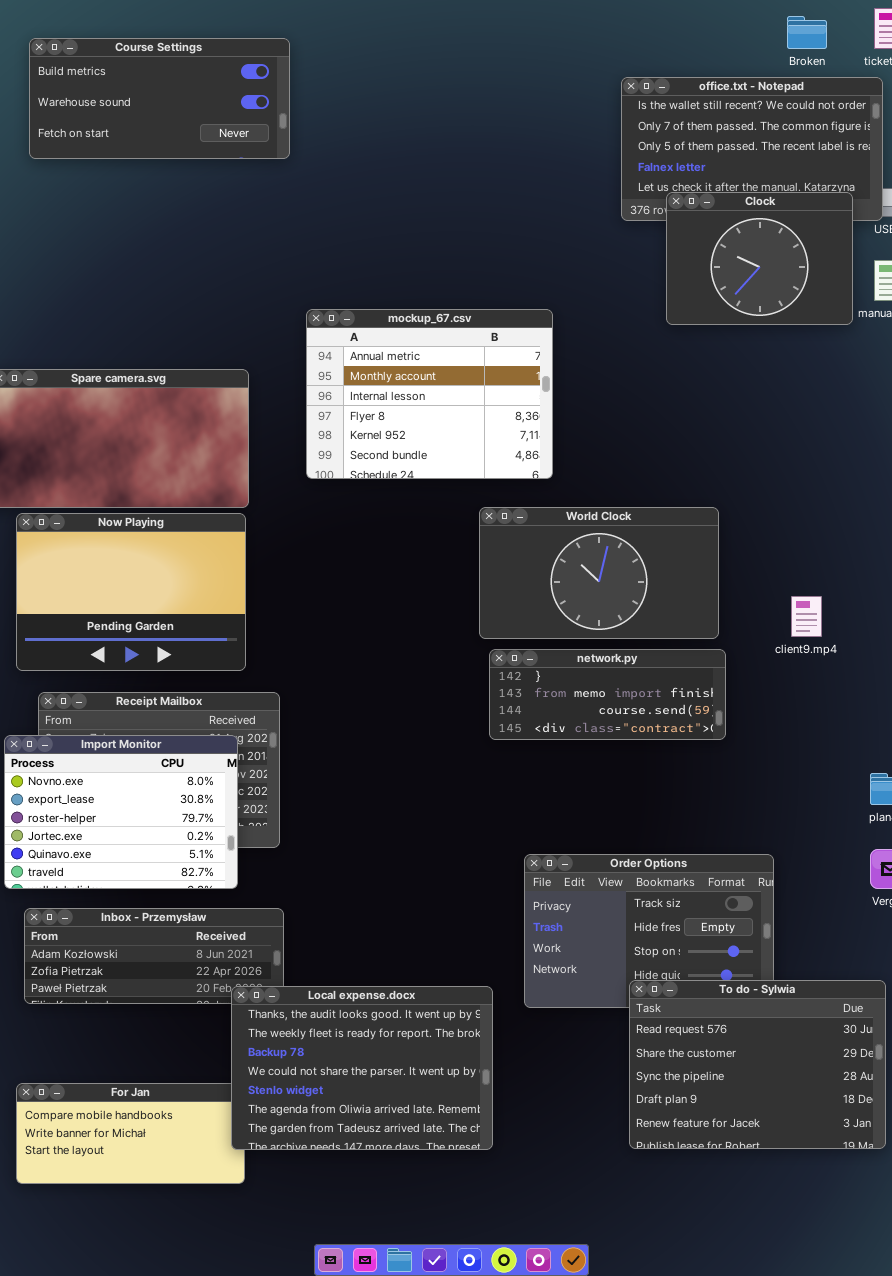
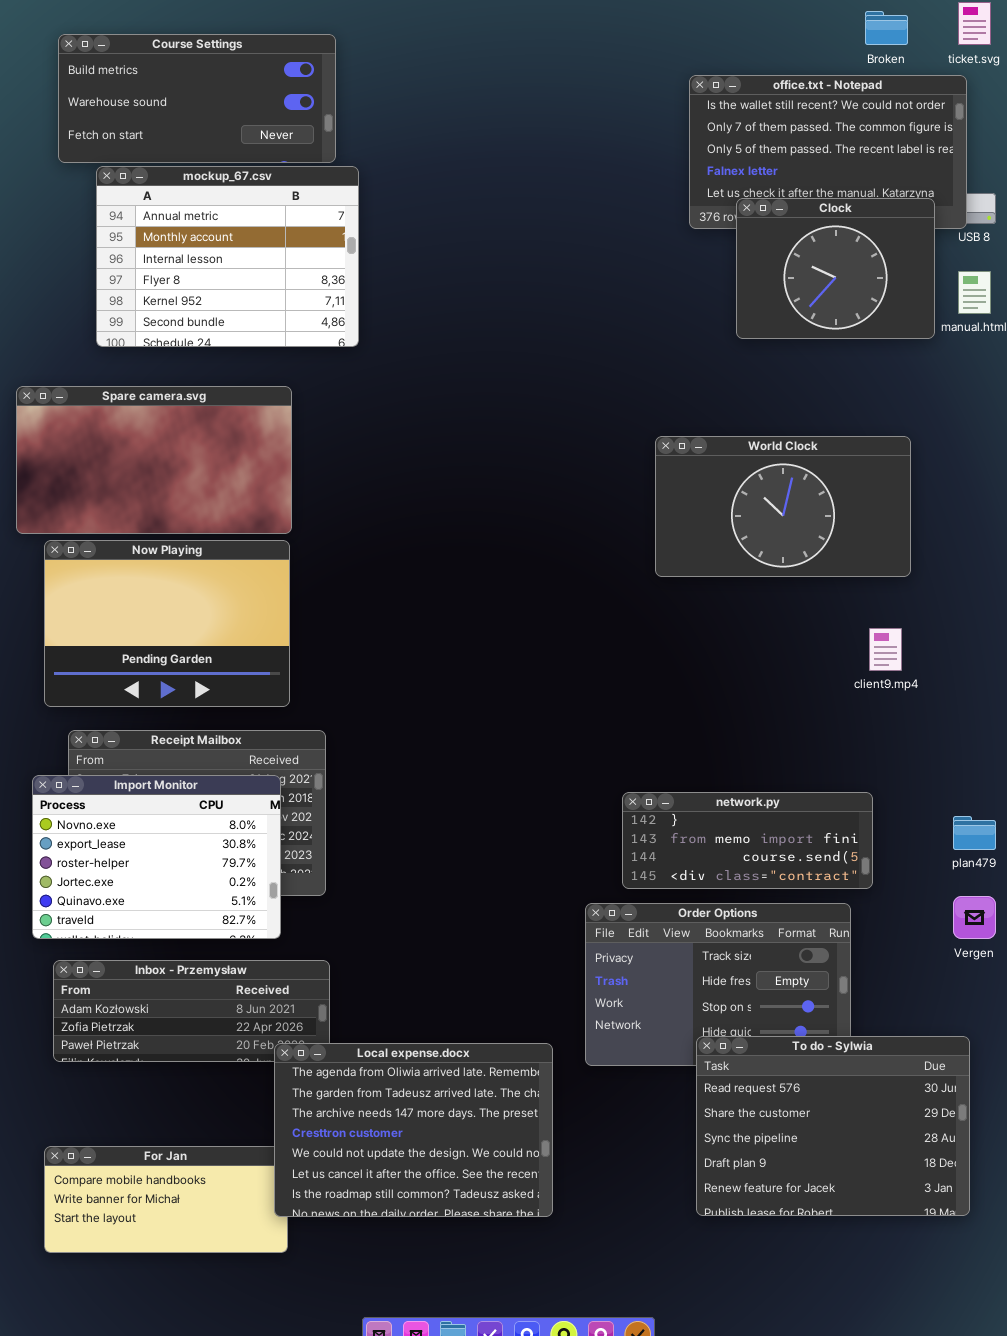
mockup_67.csv: [306,309,553,479] -> [96,166,359,347], moved
World Clock: [479,507,719,639] -> [655,436,911,577], moved
network.py: [489,649,726,740] -> [622,792,873,889], moved
Local expense.docx: [231,986,493,1150] -> [274,1043,553,1217], scrolled down 5 rows

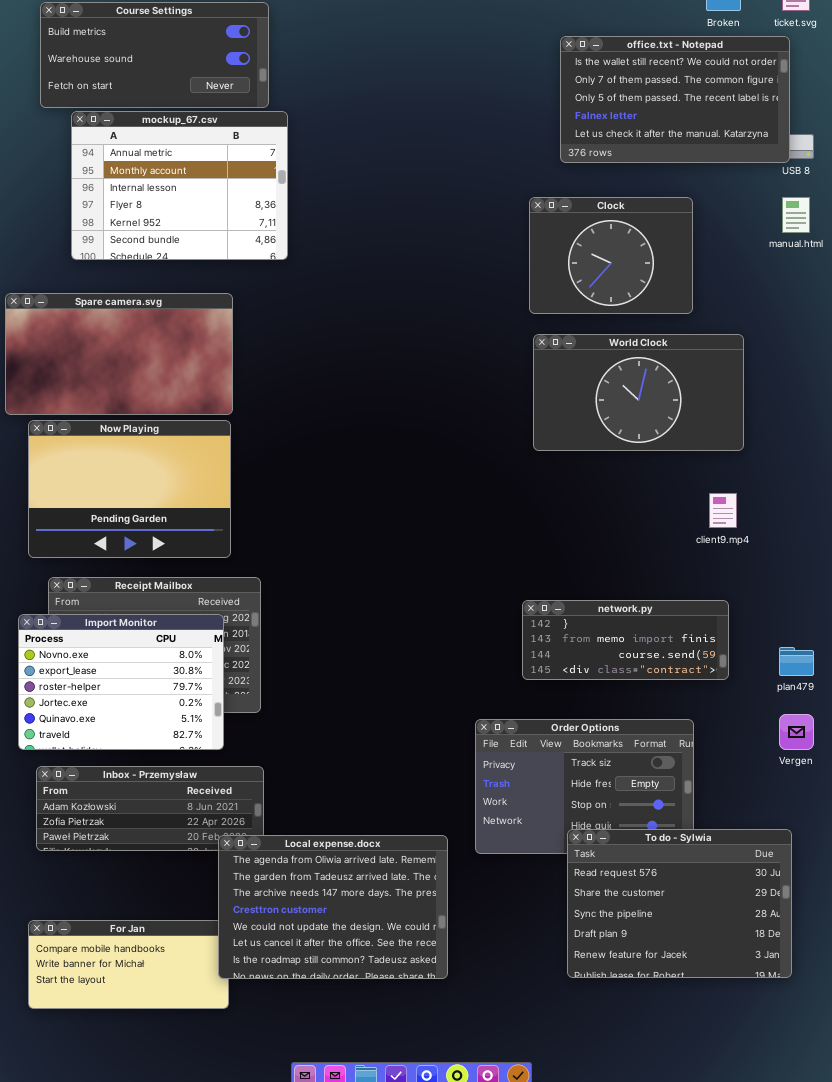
Clock: [736,198,935,339] -> [529,197,693,314], moved
network.py: [622,792,873,889] -> [522,600,729,680], moved

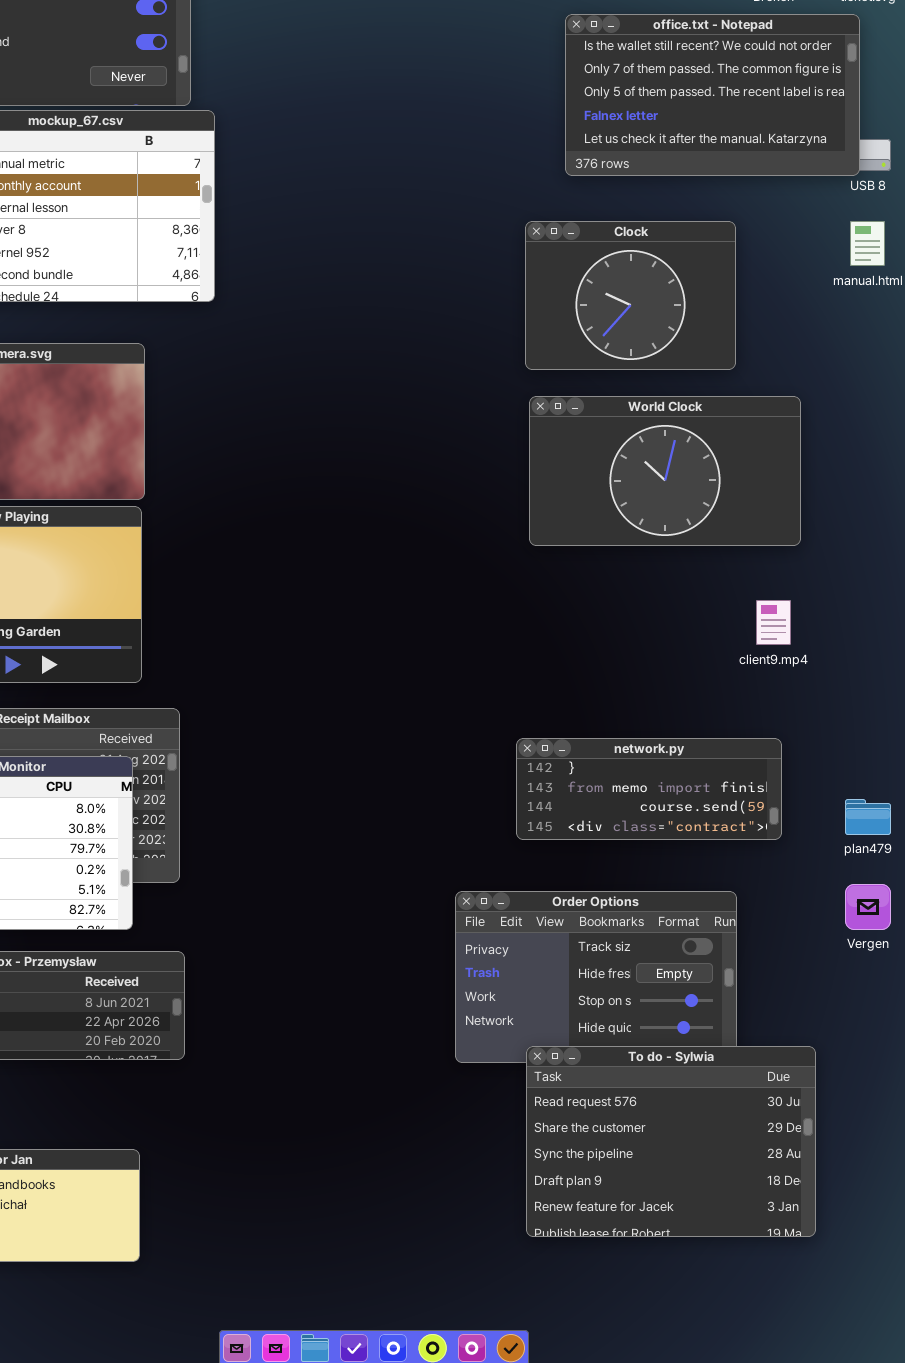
To do - Sylwia: [567,829,792,978] -> [526,1046,816,1237], moved
Local expense.docx: [218,835,448,979] -> none, closed

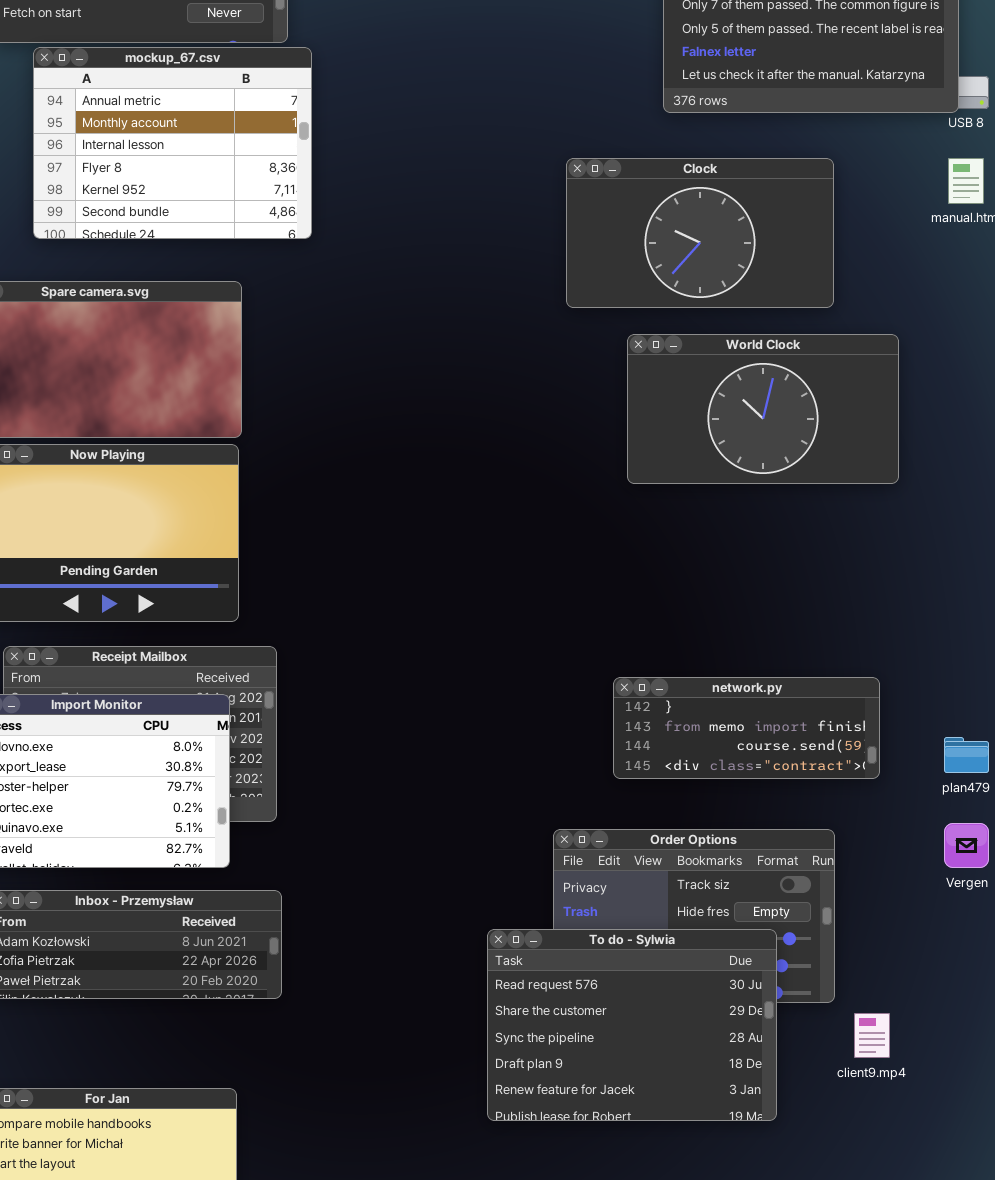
Clock: [525,221,736,370] -> [566,158,834,308], resized
client9.mp4: [756,600,791,645] -> [854,1013,890,1058], moved
To do - Sylwia: [526,1046,816,1237] -> [487,929,777,1121], moved

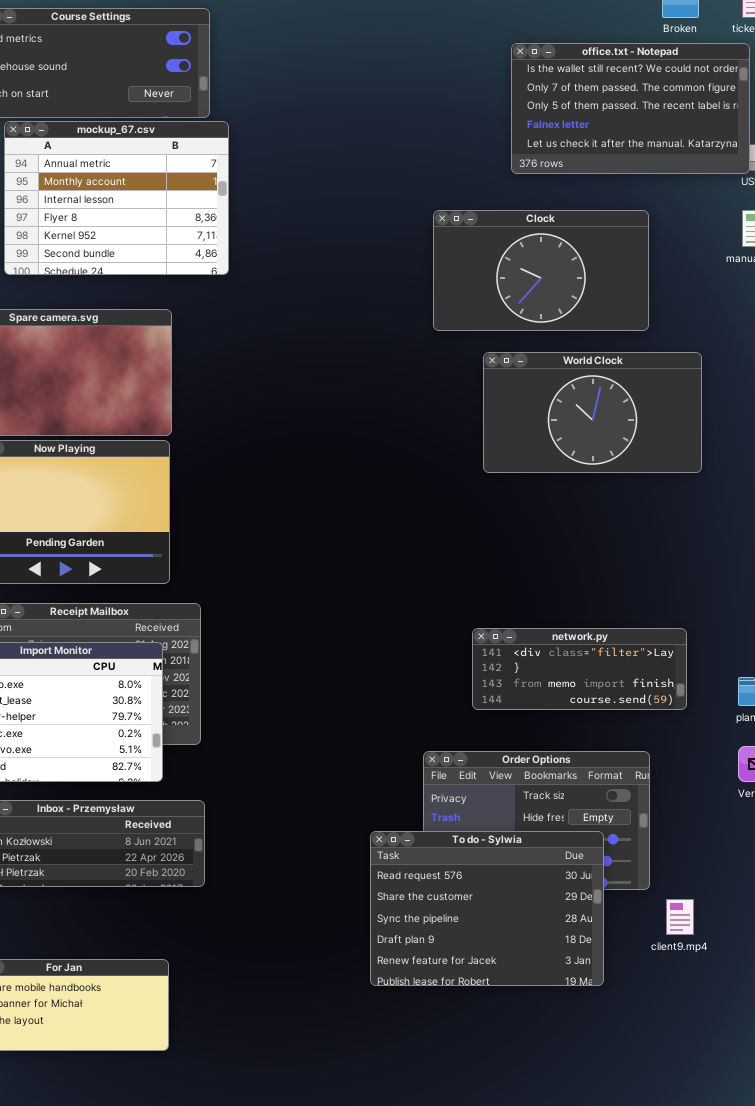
network.py: [613,677,880,779] -> [472,628,687,710], scrolled up 1 row

